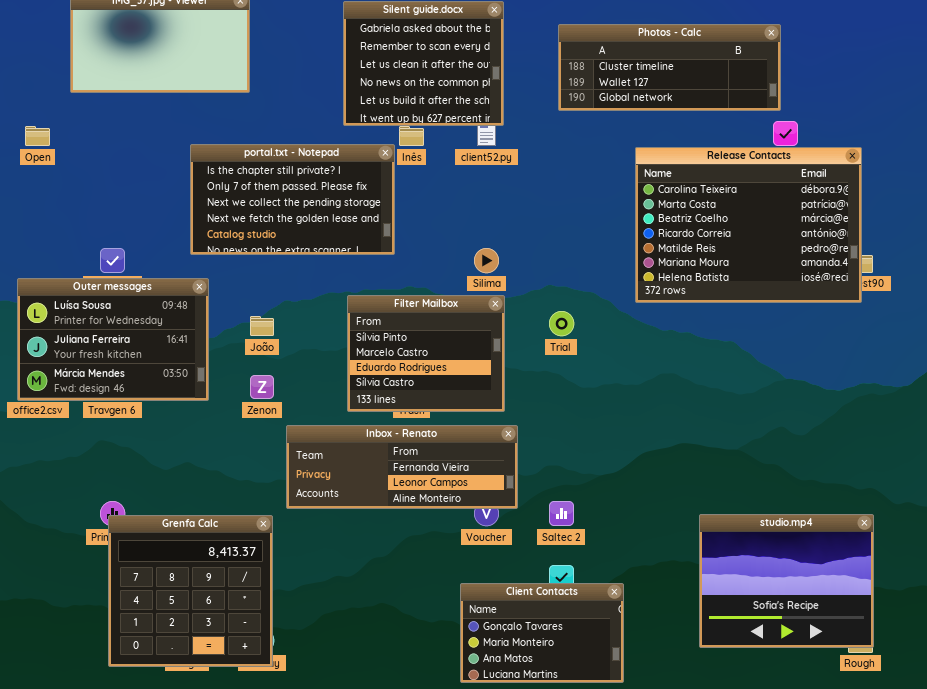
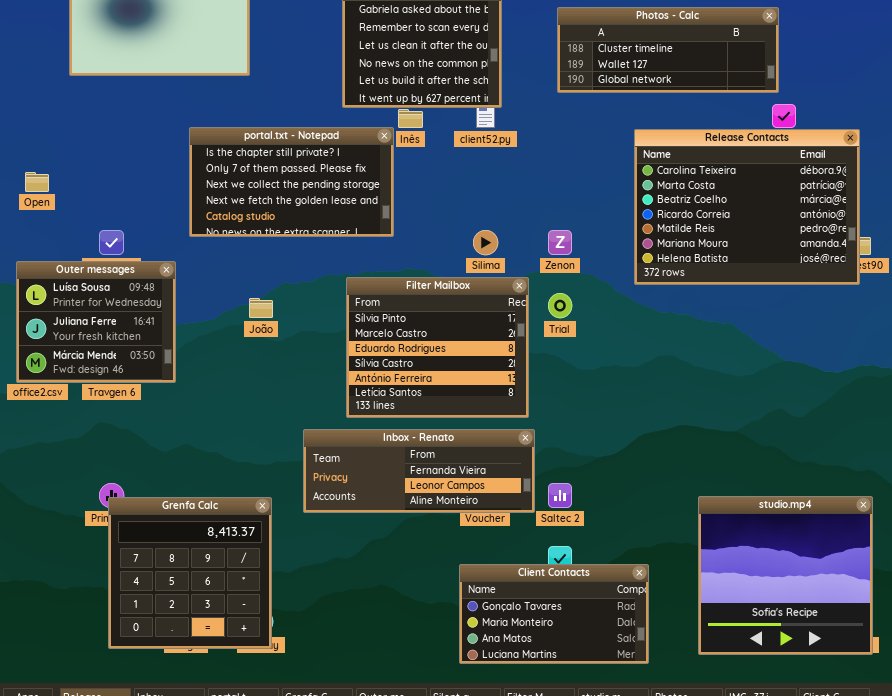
Open: [25,126,50,146] -> [25,172,49,192], moved
Outer messages: [17,278,209,401] -> [16,261,176,383], resized
Filter Mailbox: [347,295,505,412] -> [346,277,529,418], resized
Zenon: [250,375,274,399] -> [548,230,572,255], moved
Inbox - Renato: [286,425,518,509] -> [303,429,535,513], moved
studio.mp4: [699,514,874,648] -> [698,496,873,655], resized
Client Contacts: [460,583,624,683] -> [459,564,649,664], resized

